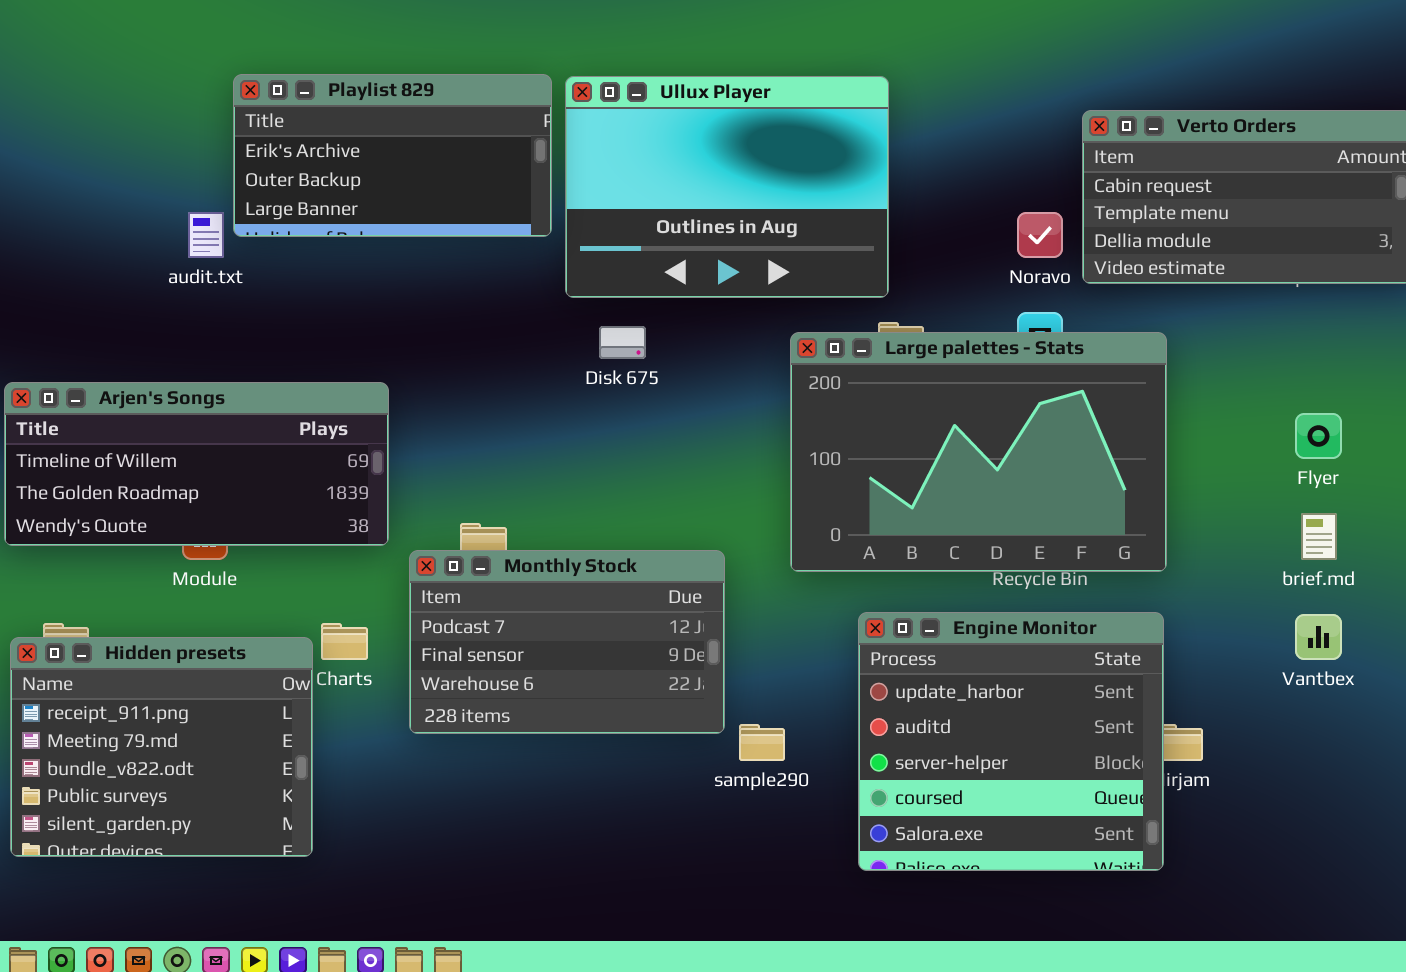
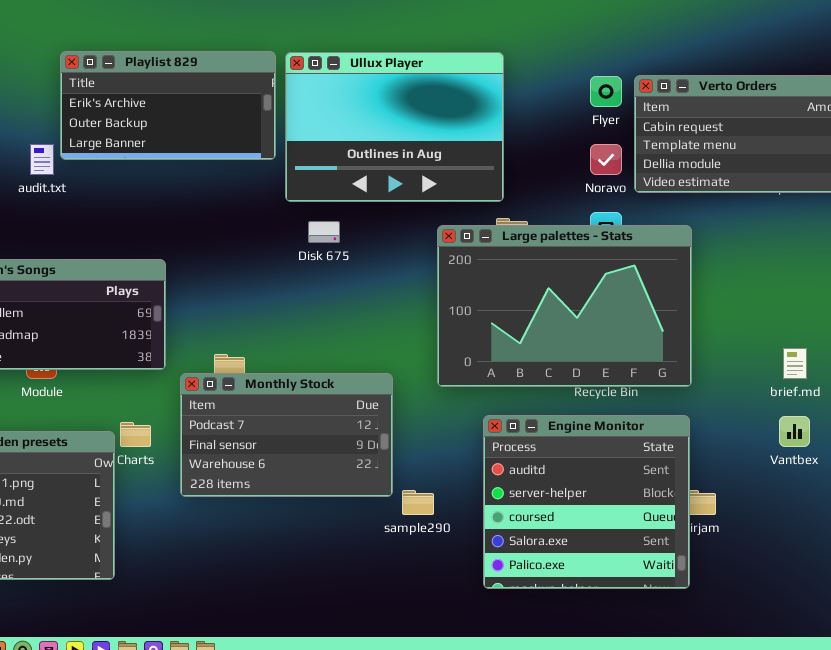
Flyer: [1295,413,1342,459] -> [590,76,622,107], moved
Engine Monitor: [858,612,1164,871] -> [483,415,690,589], scrolled down 1 row

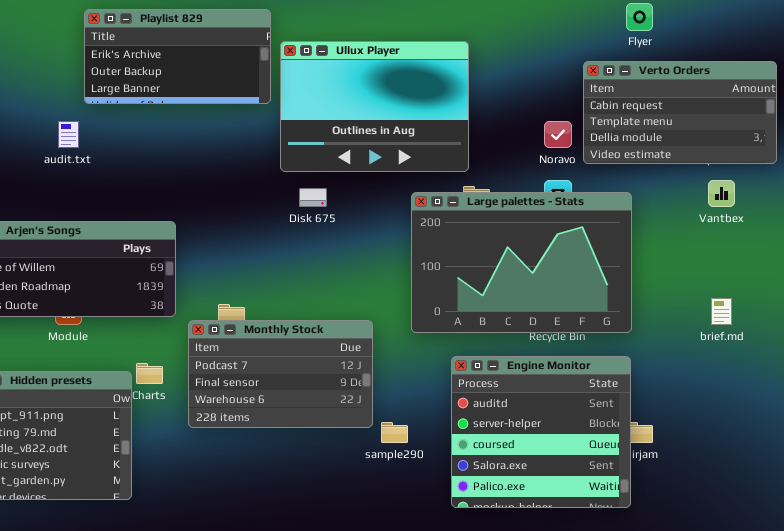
Playlist 829: [60,51,276,160] -> [84,9,271,104], moved
Flyer: [590,76,622,107] -> [626,3,653,31], moved
Vantbex: [779,416,810,447] -> [708,180,735,207], moved

